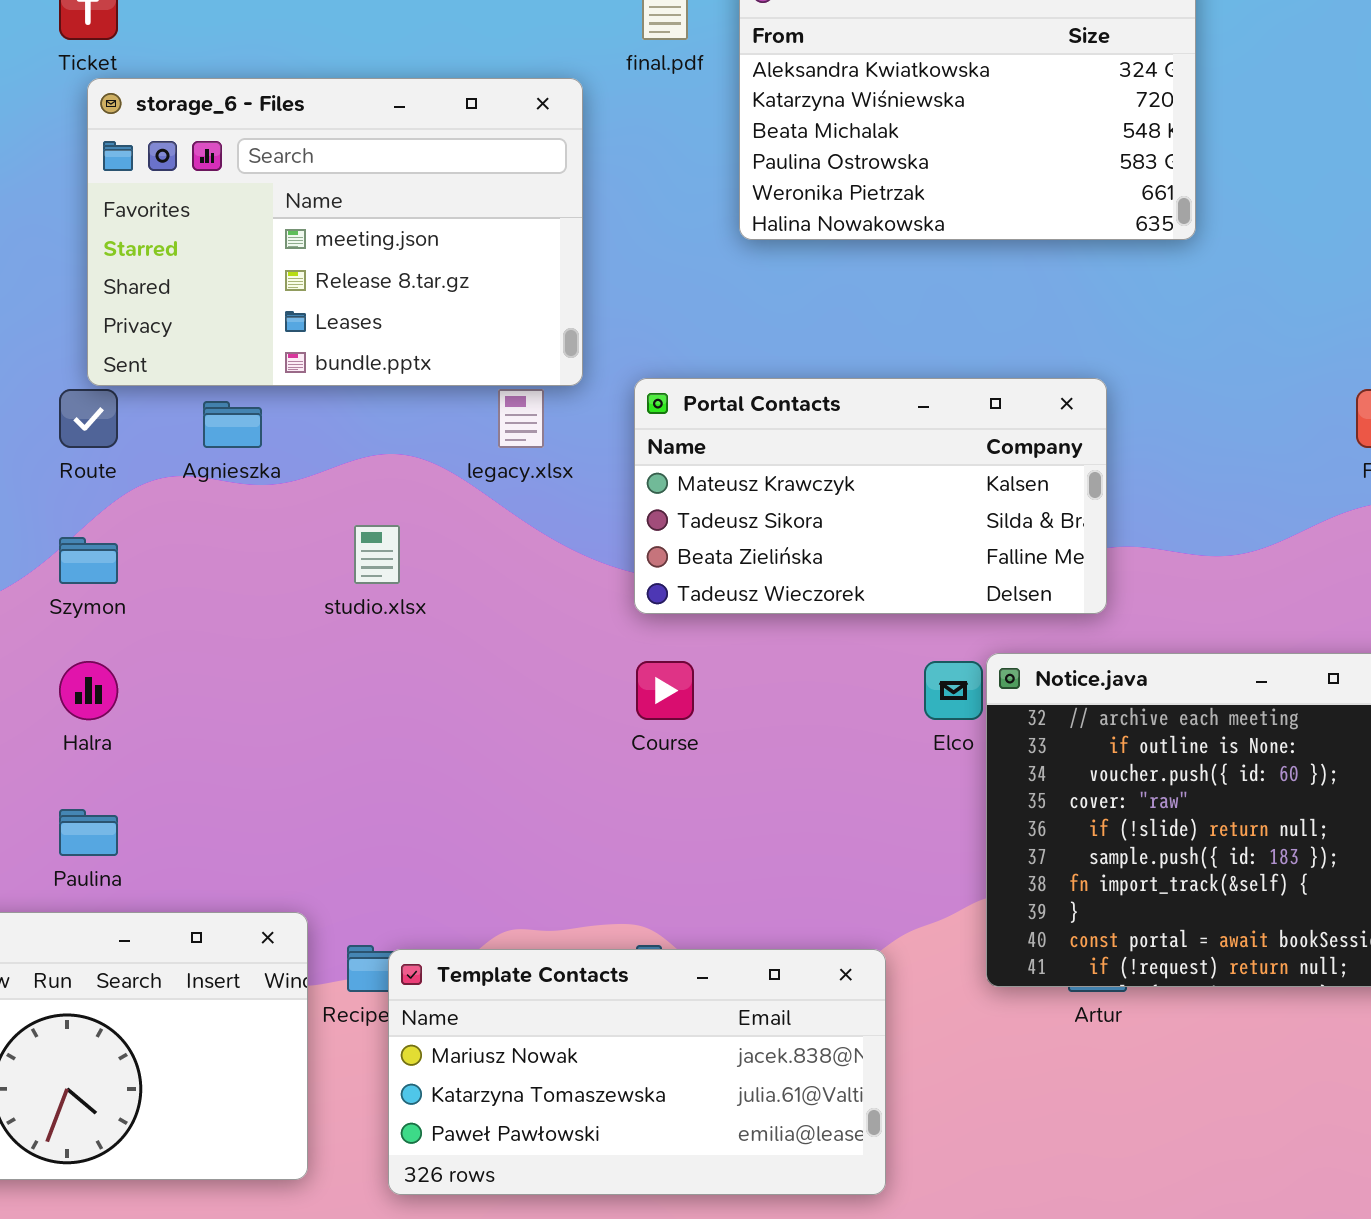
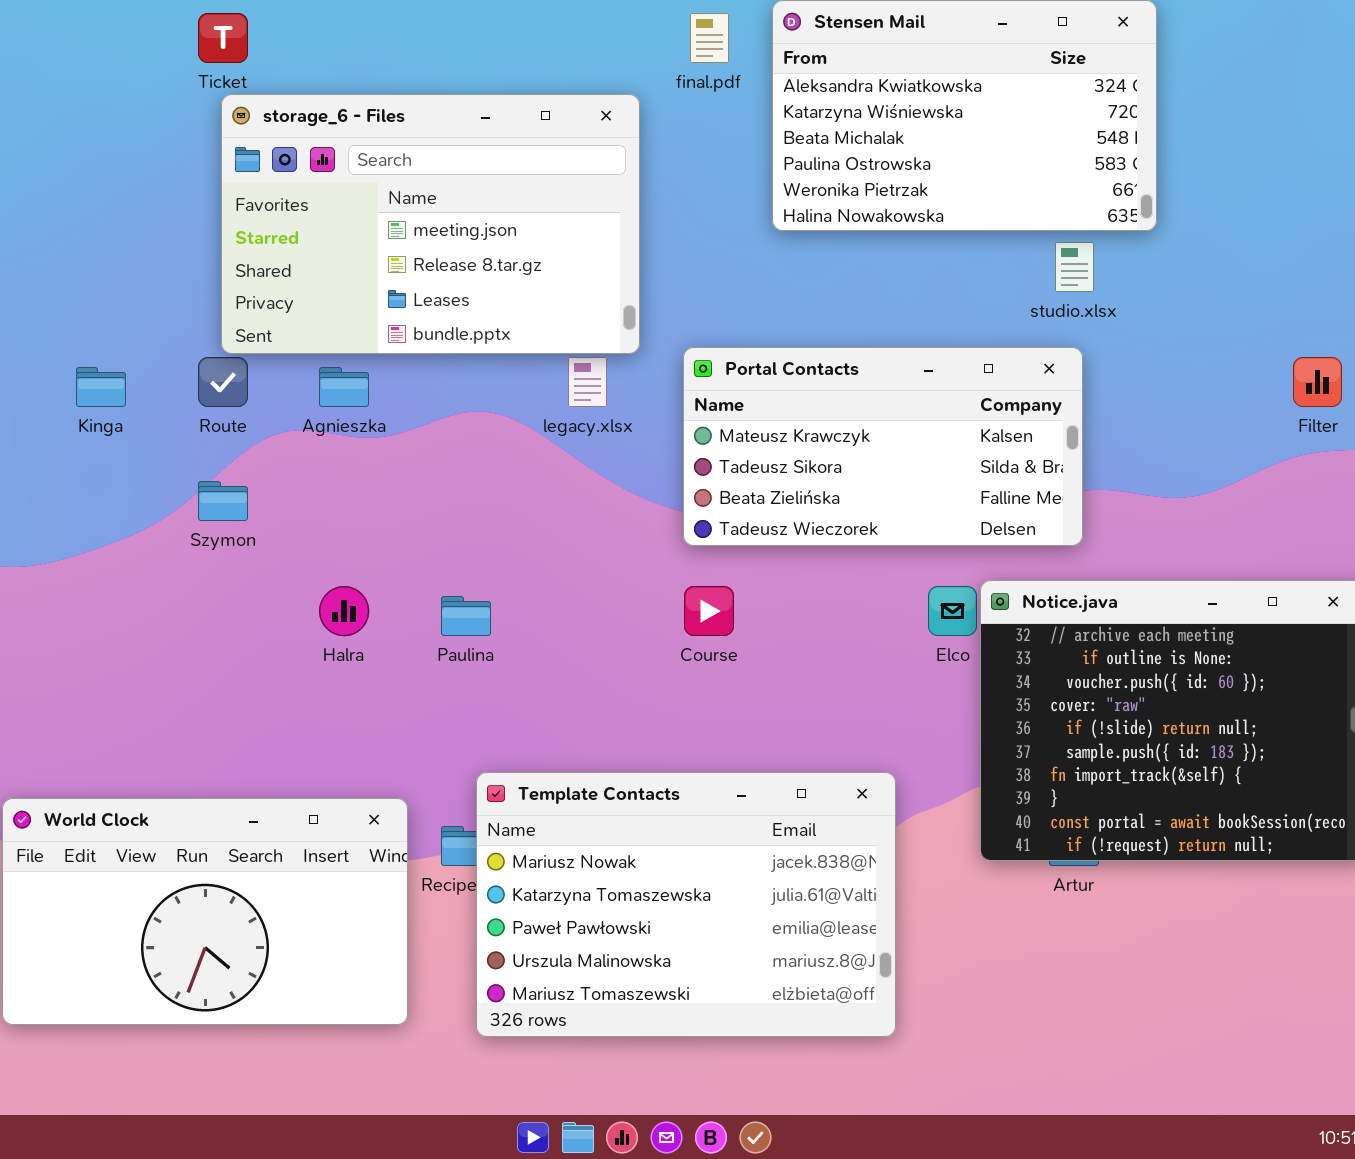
studio.xlsx: [354,525,400,584] -> [1055,242,1094,292], moved
Halra: [59,661,118,720] -> [319,586,369,636], moved
Paulina: [59,809,118,856] -> [441,596,491,636], moved
Template Contacts: [388,949,886,1195] -> [476,772,896,1037], resized

